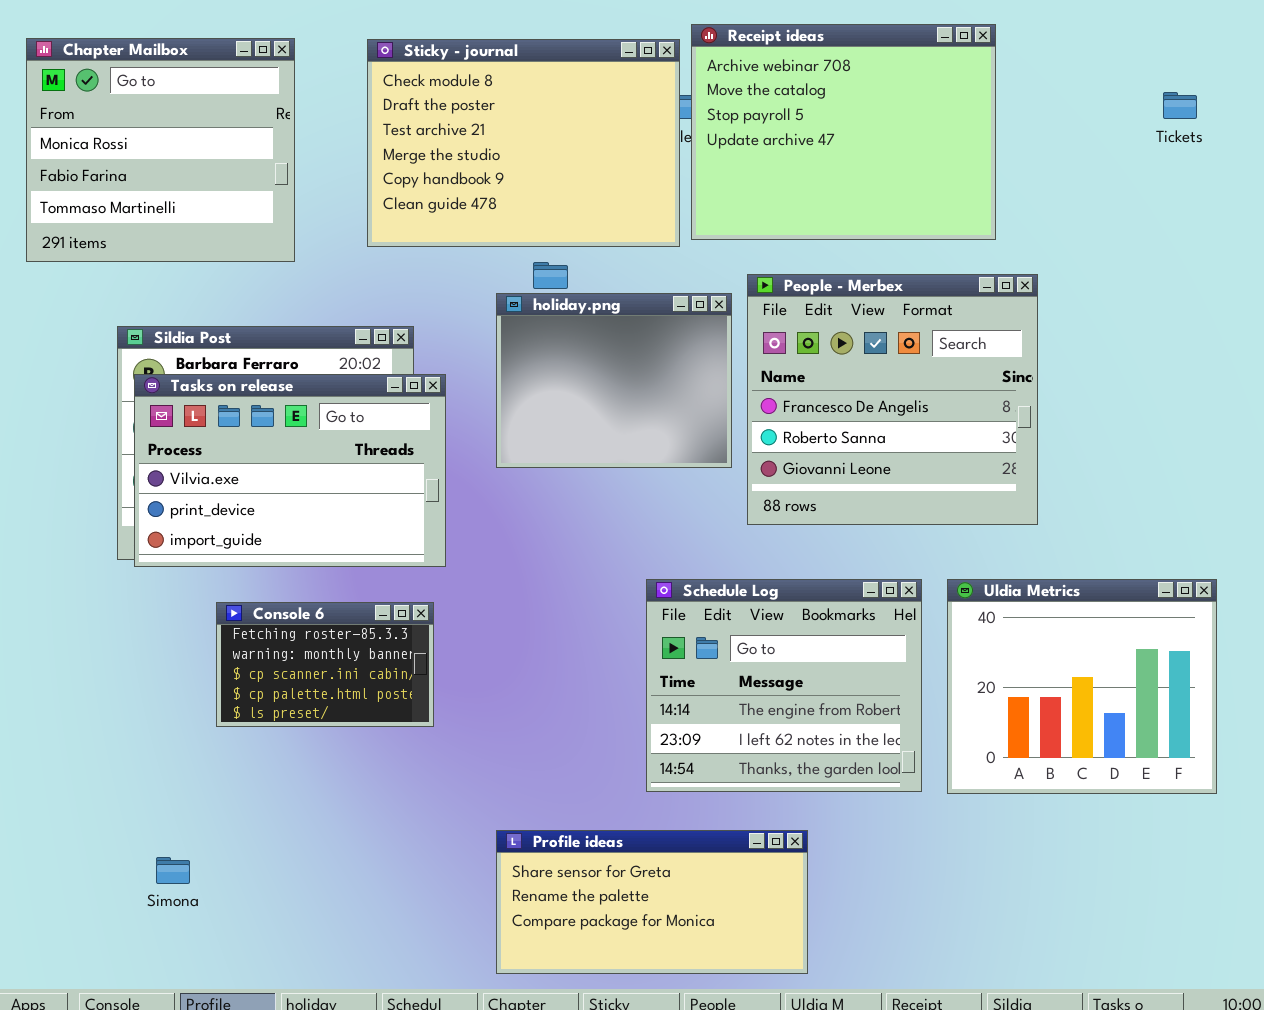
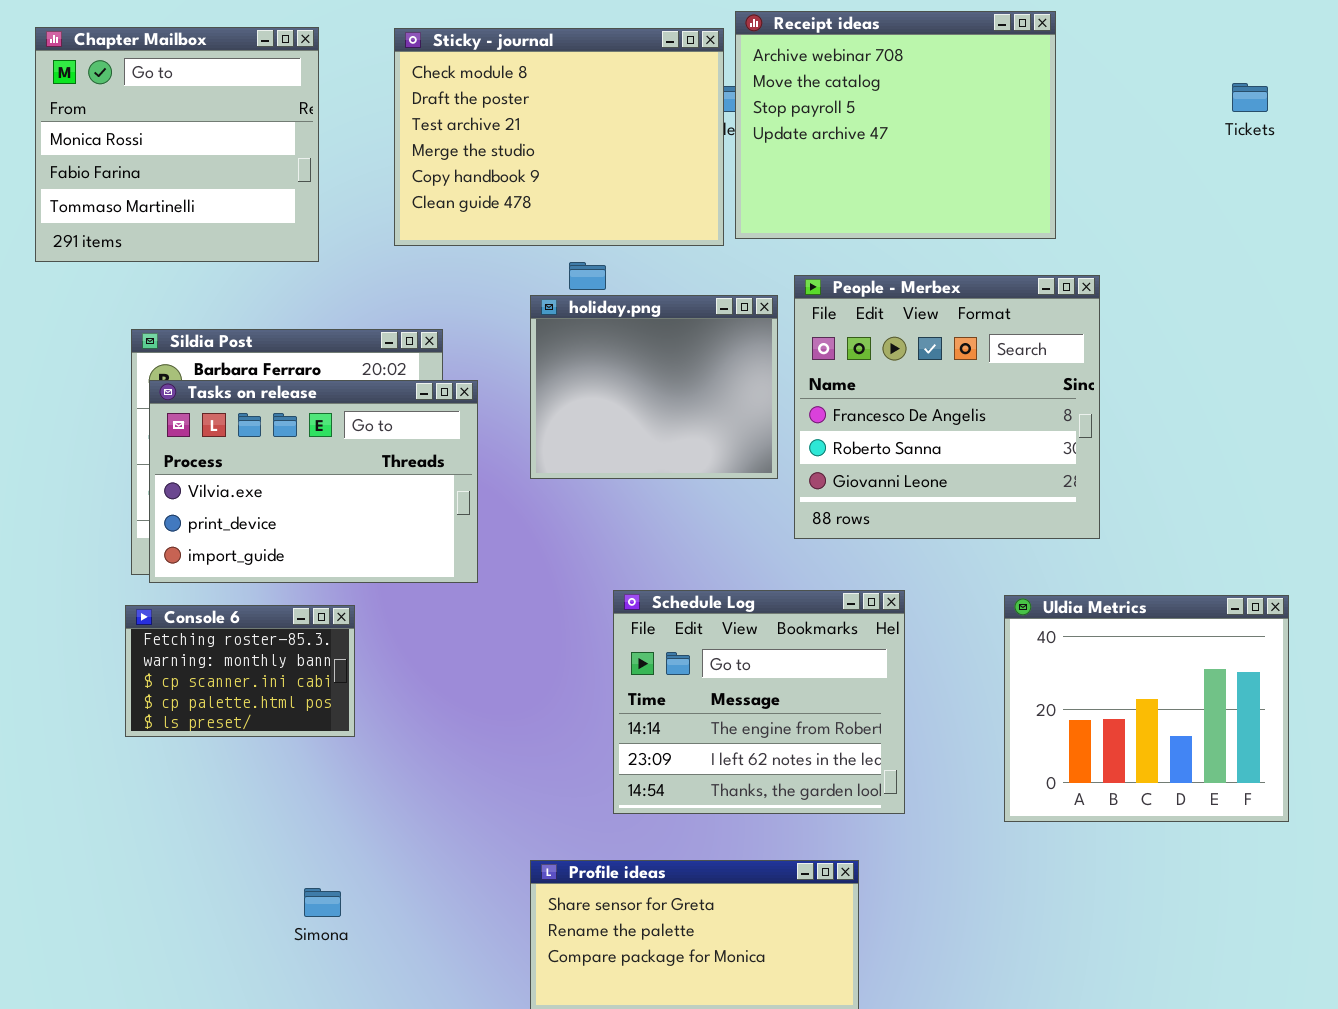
Schedule Log: [646,579,922,792] -> [613,590,905,814], moved
Console 6: [216,602,434,727] -> [125,605,355,737], moved
Simona: [156,857,190,884] -> [304,888,341,917], moved

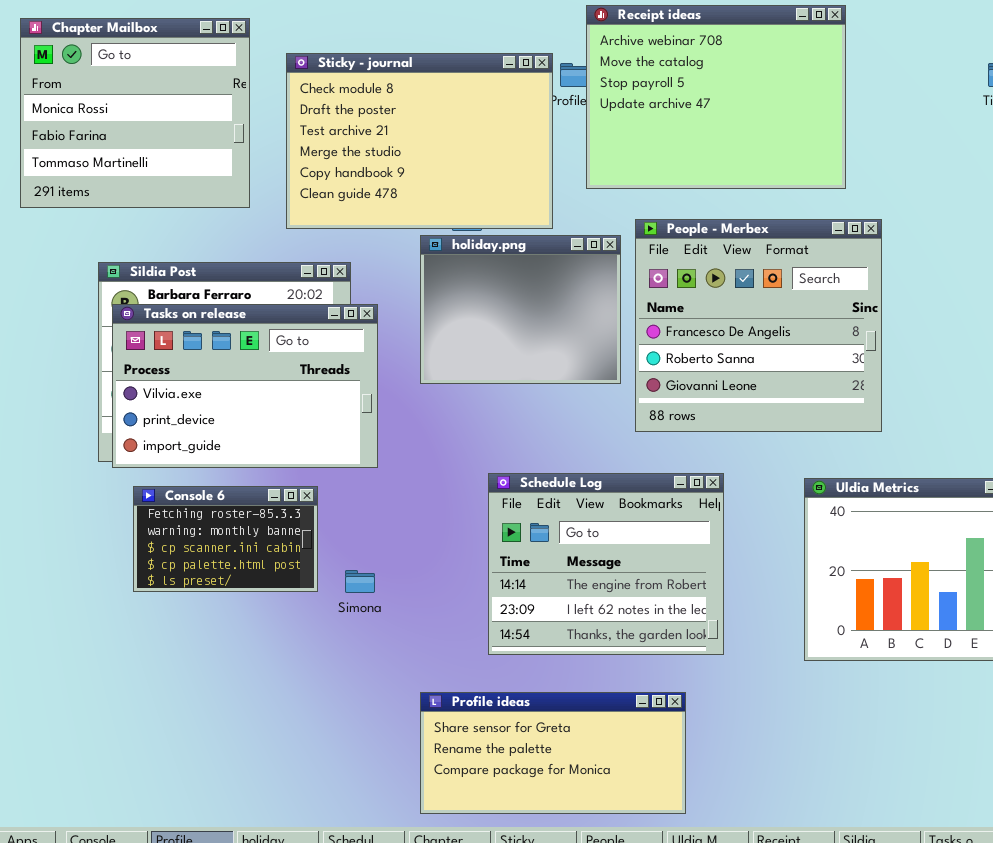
Sticky - journal: [394,28,724,246] -> [286,53,553,229], moved
Console 6: [125,605,355,737] -> [133,486,318,592], moved
Simona: [304,888,341,917] -> [345,570,375,593], moved

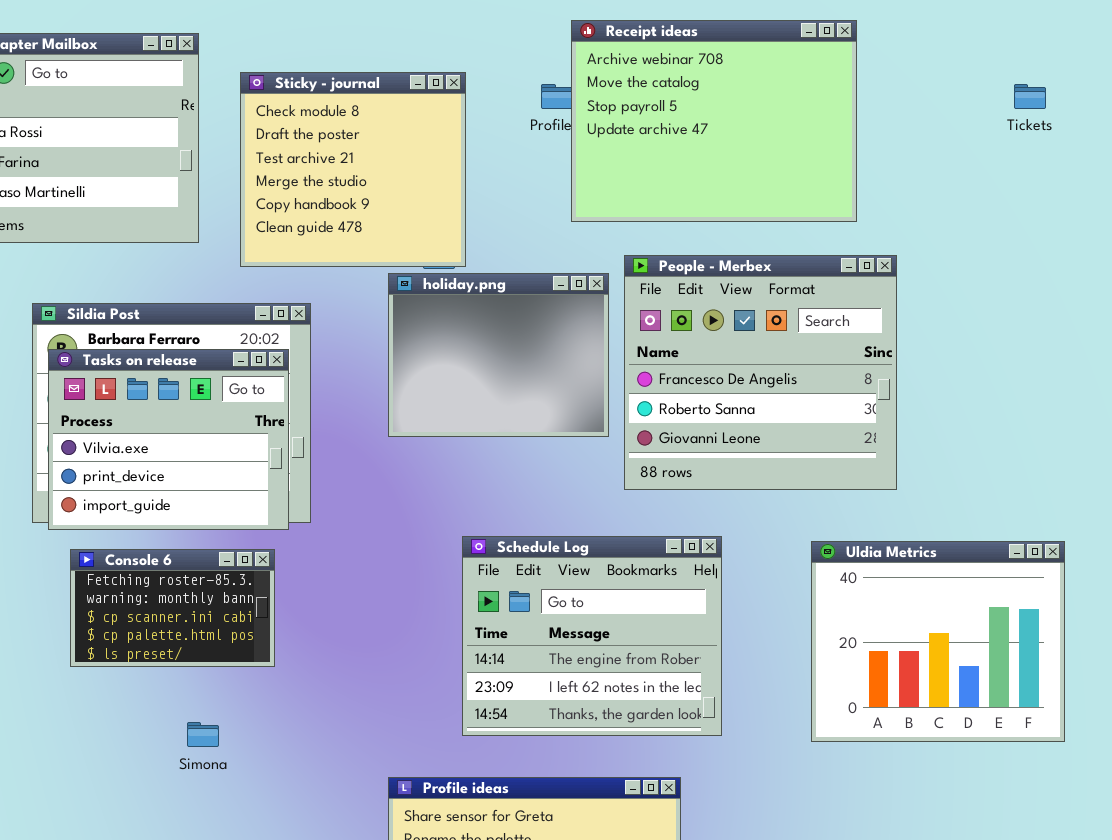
Sticky - journal: [286,53,553,229] -> [240,72,466,267], resized
Tasks on release: [112,304,378,468] -> [48,349,289,530], resized
Simona: [345,570,375,593] -> [187,722,219,747], moved

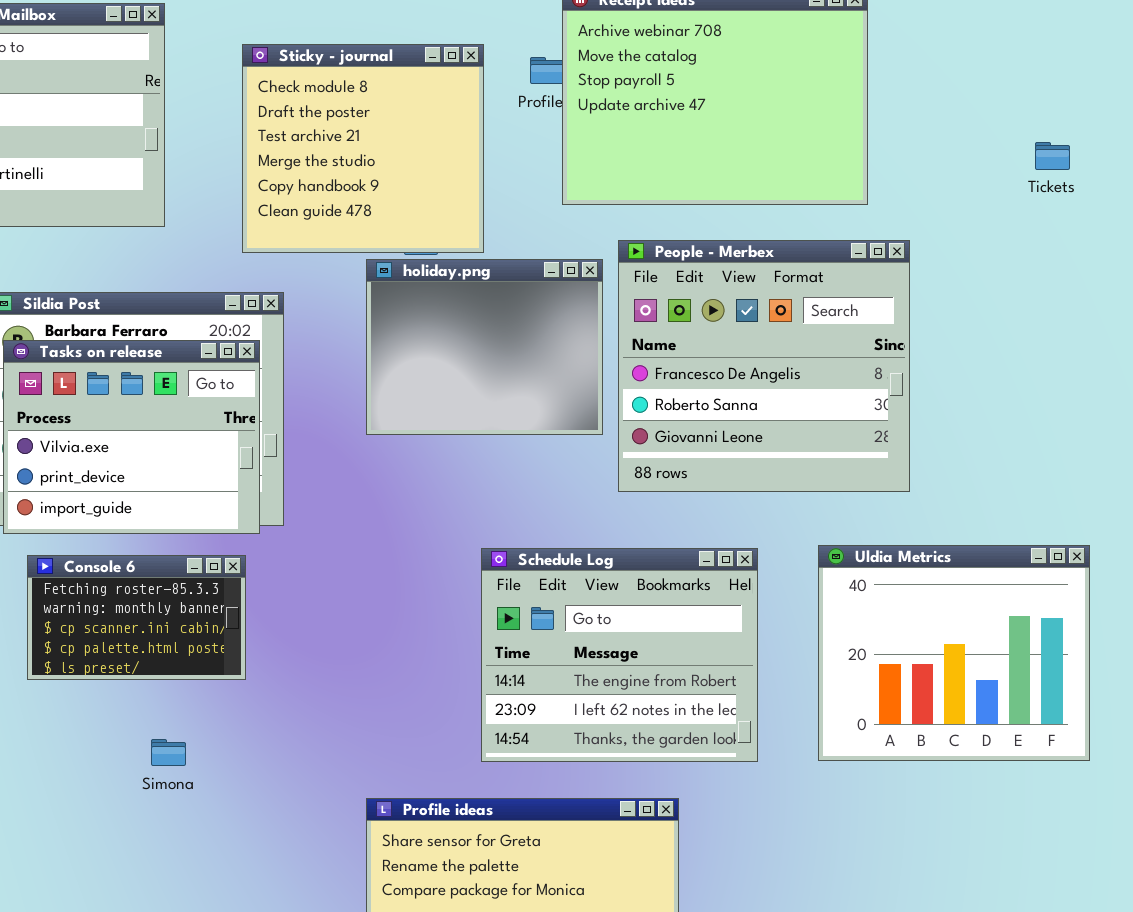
Sticky - journal: [240,72,466,267] -> [242,44,484,253], moved
Tickets: [1014,84,1046,109] -> [1035,142,1070,170], moved
Schedule Log: [462,536,722,736] -> [481,548,758,762], moved

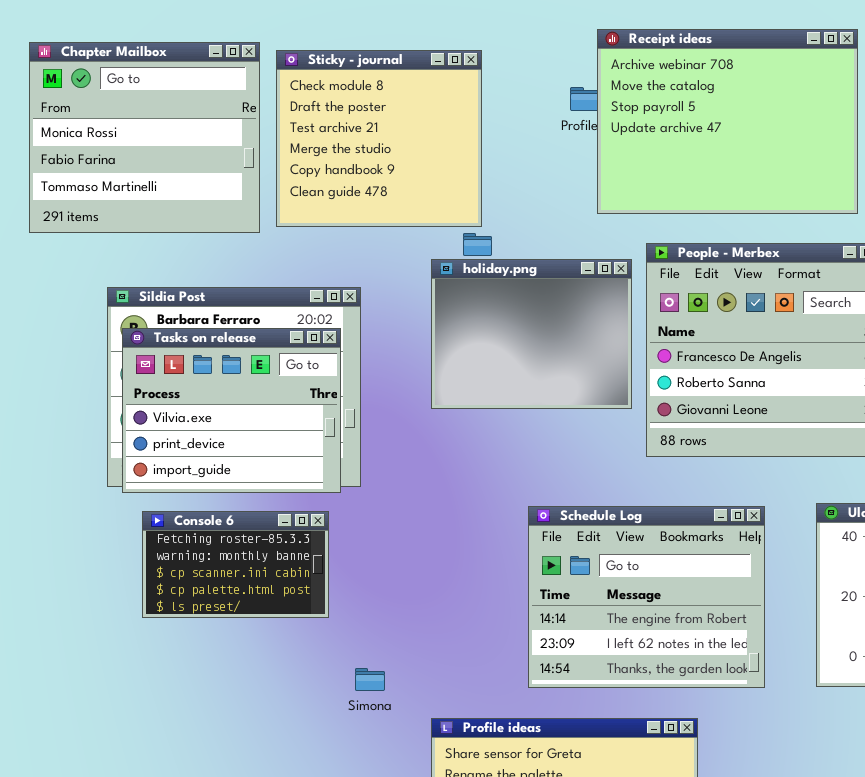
Sticky - journal: [242,44,484,253] -> [276,50,482,227], moved
Simona: [151,739,186,766] -> [355,668,385,691], moved

